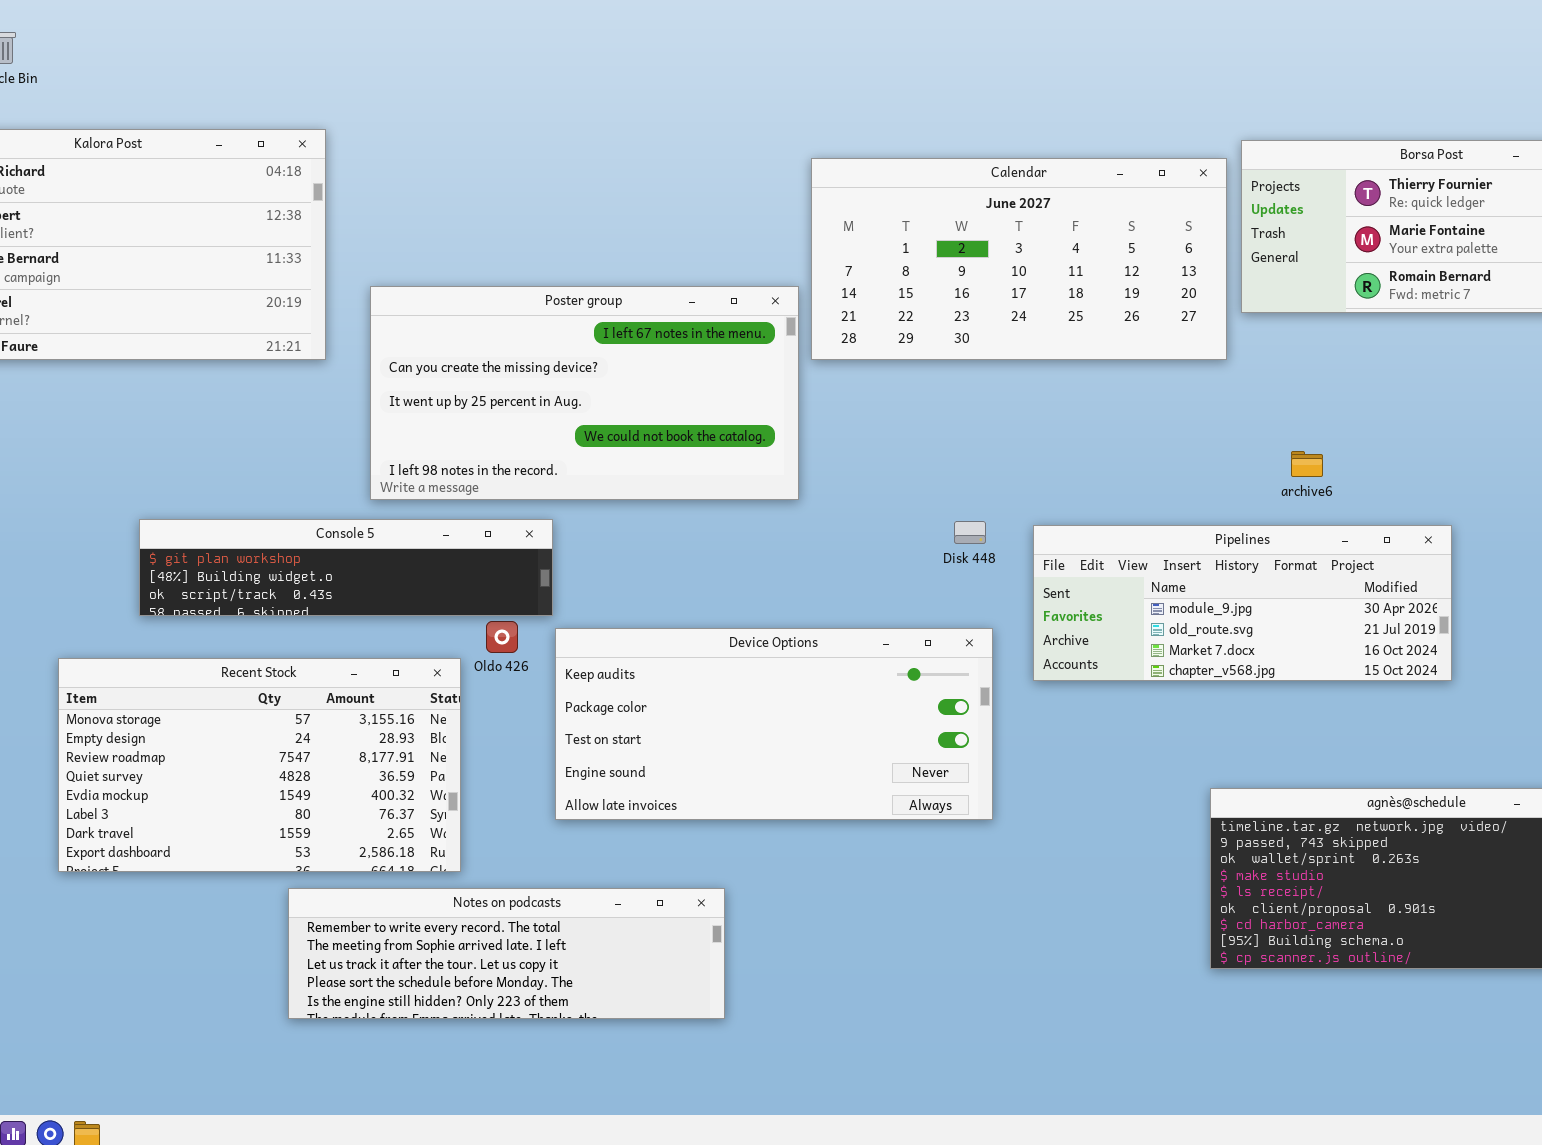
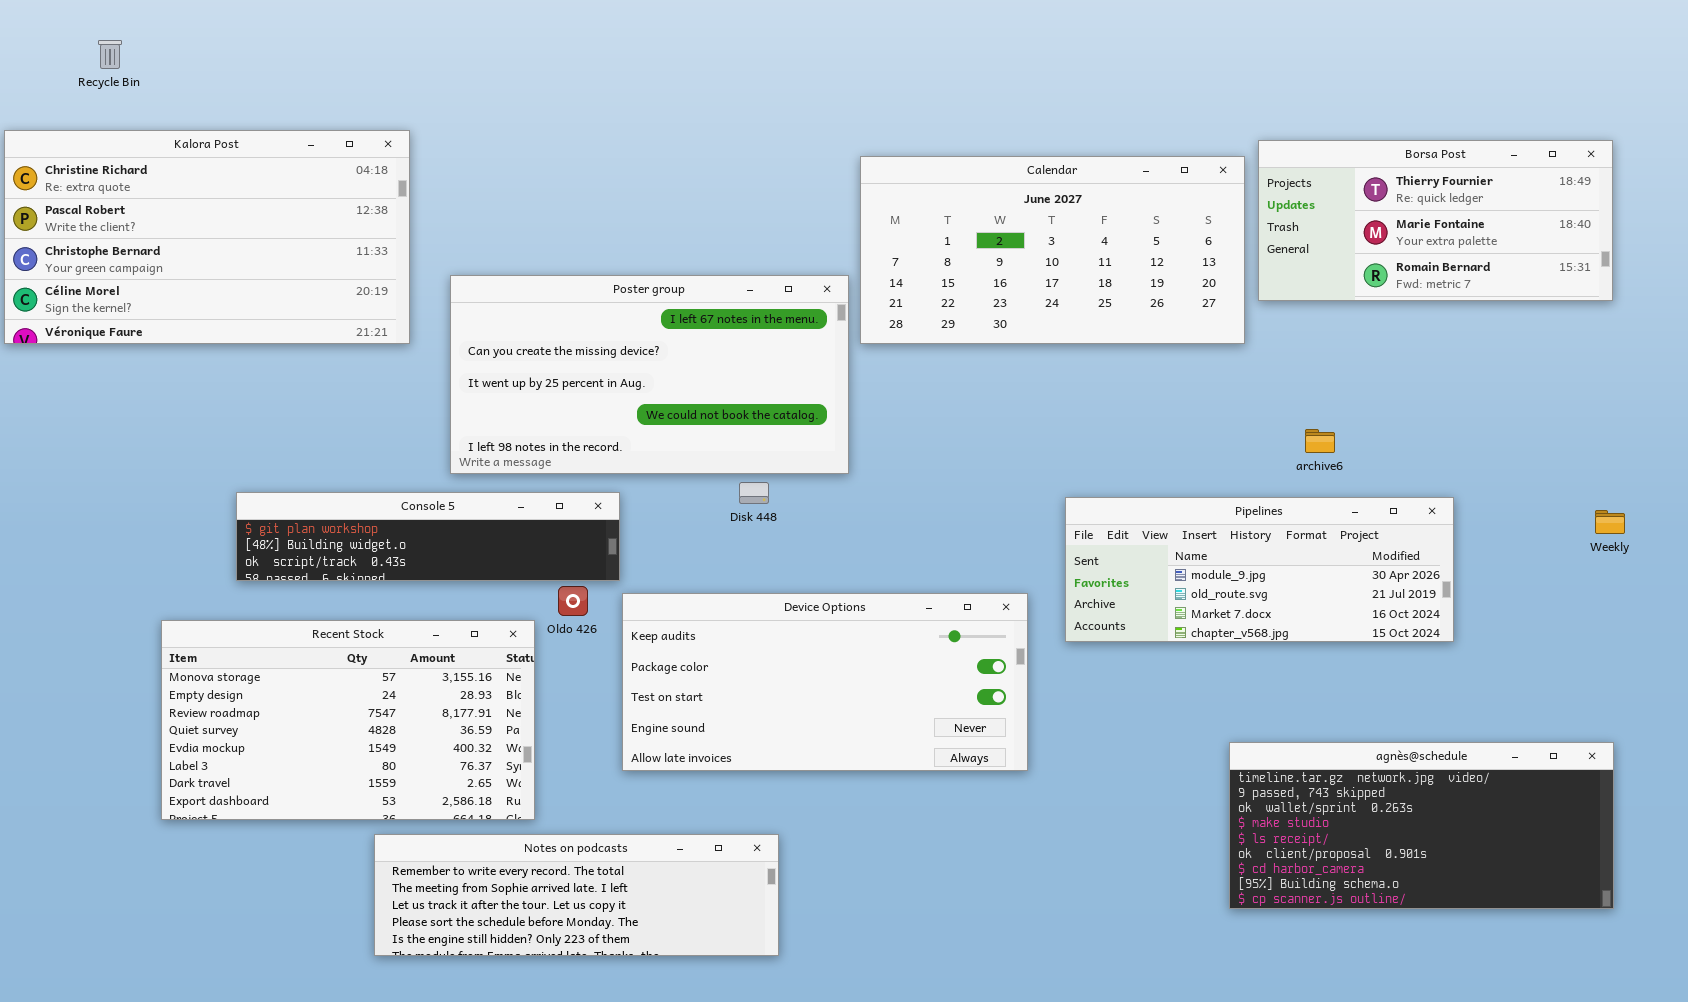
Disk 448: [954,521,986,544] -> [739,482,769,504], moved

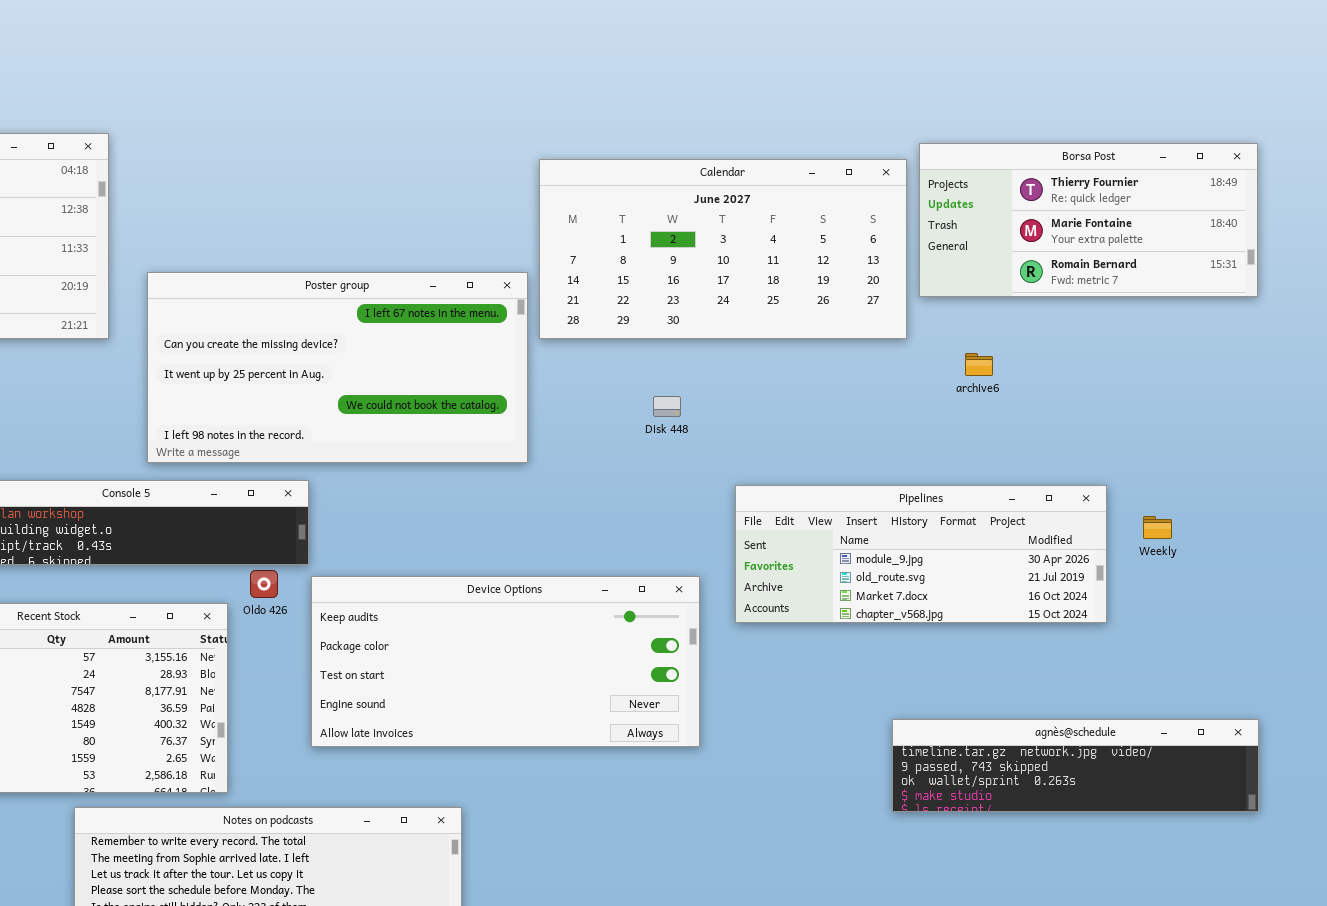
archive6: [1305,429,1335,453] -> [965,353,993,376], moved
Disk 448: [739,482,769,504] -> [653,396,681,417], moved
Weekly: [1595,510,1625,534] -> [1143,516,1172,539], moved
agnès@schedule: [1229,742,1614,909] -> [892,719,1259,812], resized

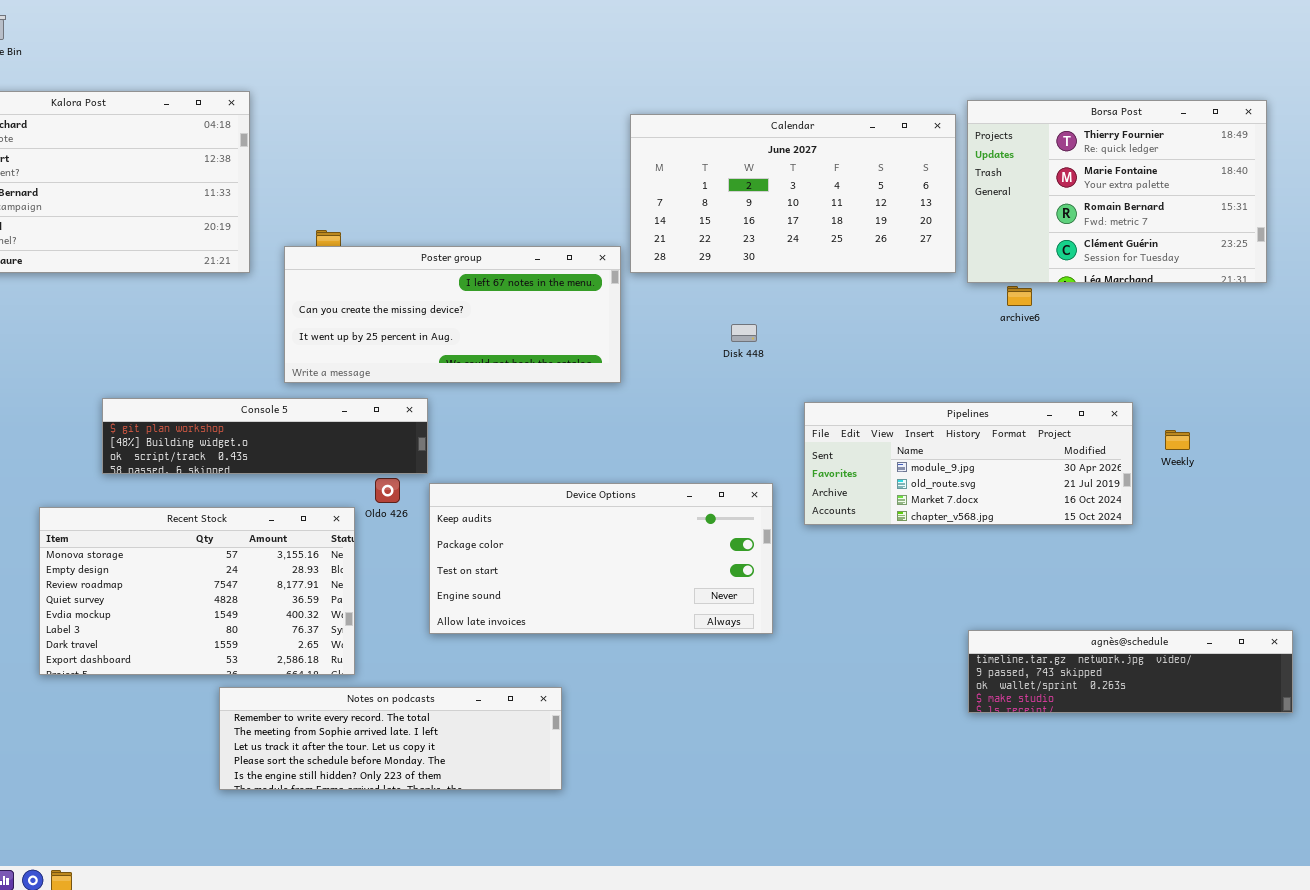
Borsa Post: [919,143,1258,297] -> [967,100,1267,283], resized
Poster group: [147,272,528,463] -> [284,246,621,383], resized
agnès@schedule: [892,719,1259,812] -> [968,630,1293,713], moved

